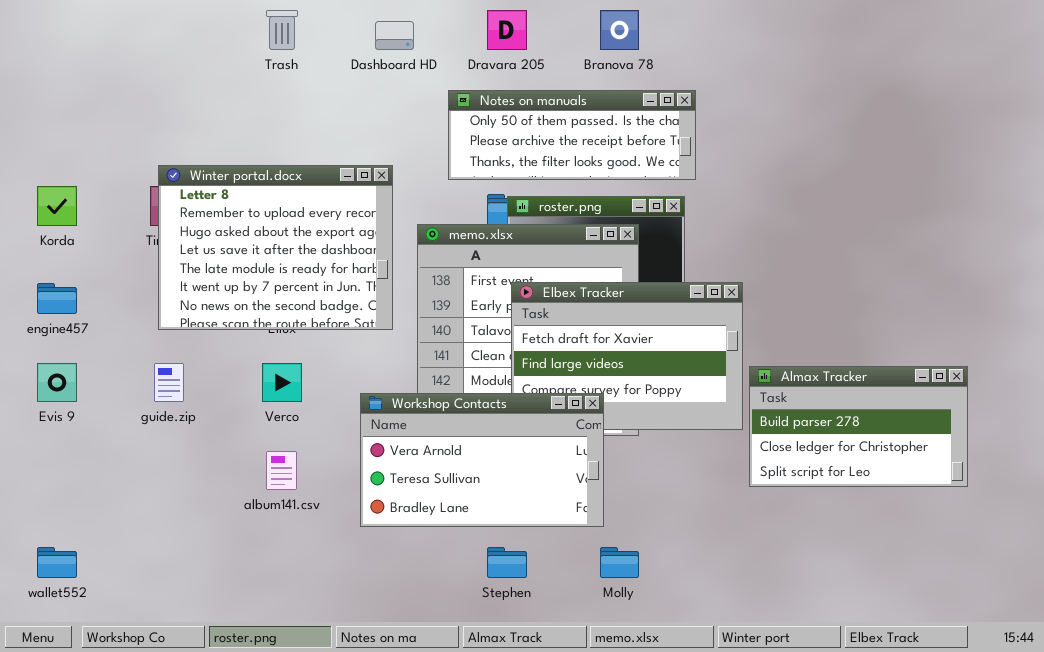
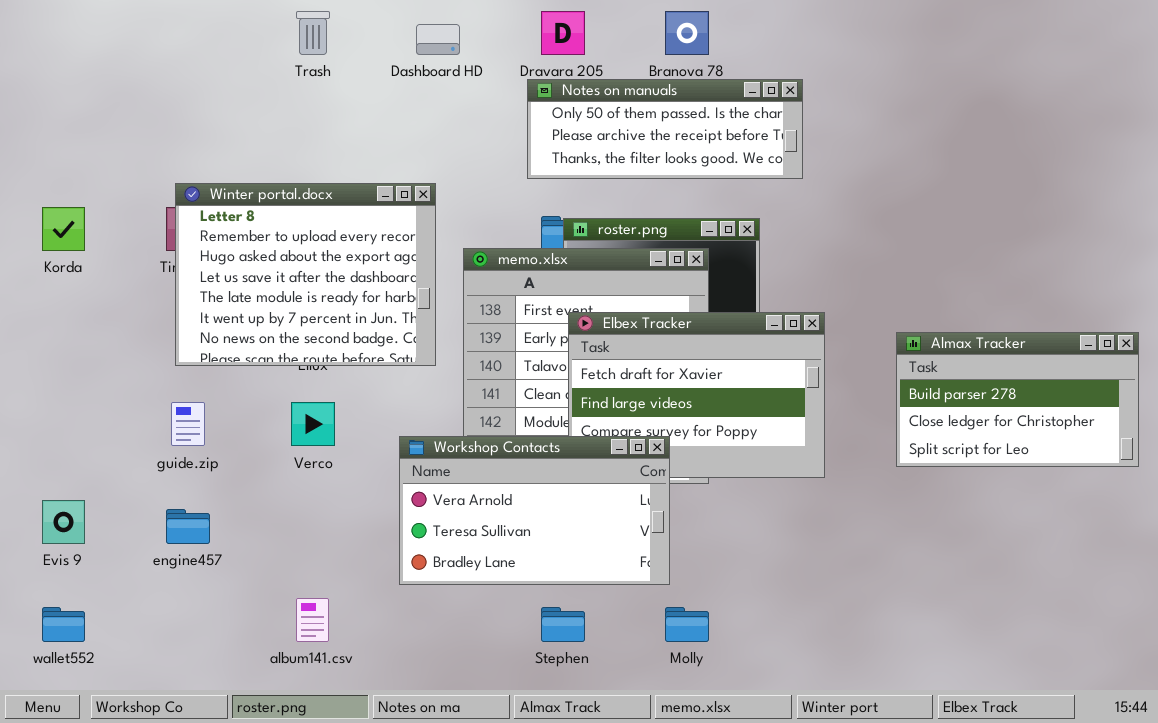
Notes on manuals: [448,90,696,180] -> [527,79,803,179], moved
engine457: [37,283,77,314] -> [166,509,210,544], moved
Evis 9: [37,363,77,402] -> [42,500,85,544], moved
Almax Tracker: [749,366,968,487] -> [896,332,1139,467], moved
album141.csv: [266,451,297,490] -> [296,598,329,642], moved

